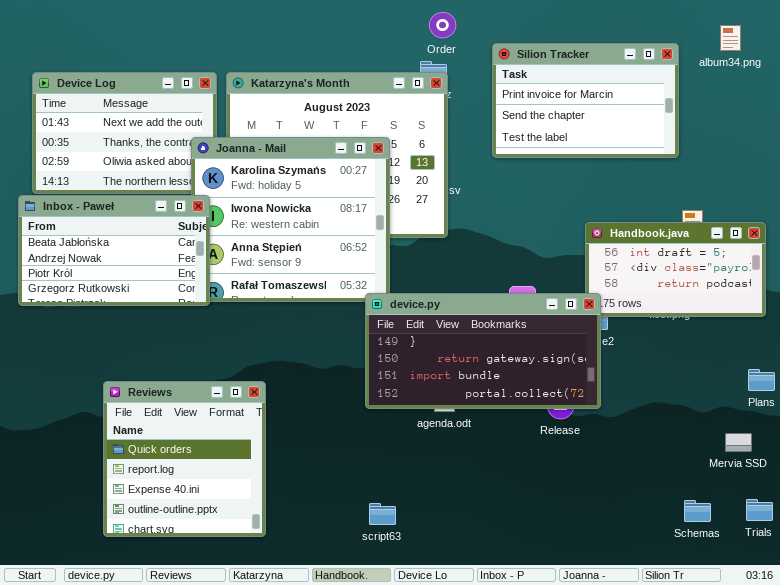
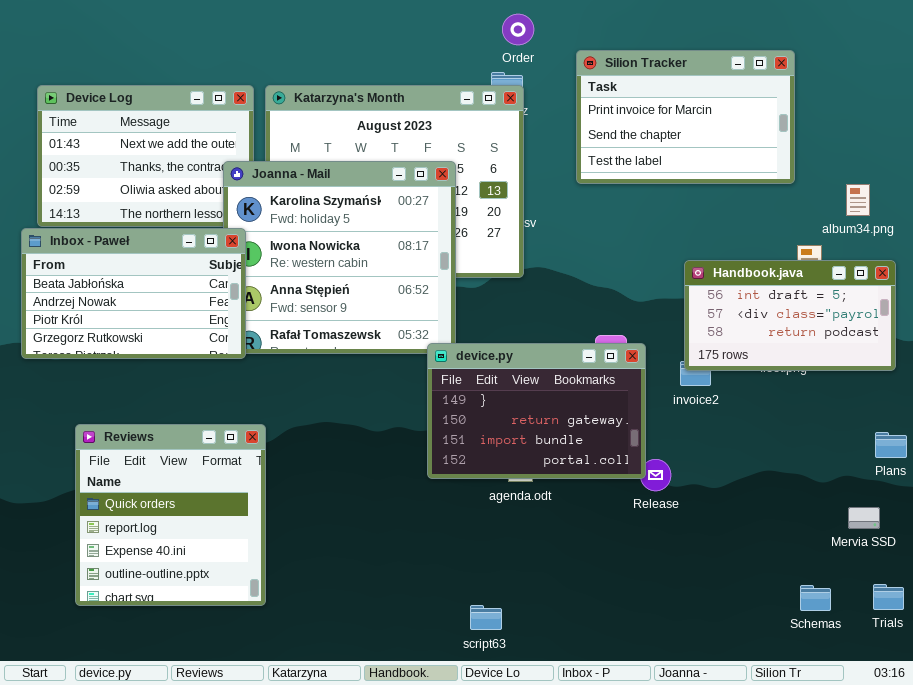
album34.png: [720,25,741,51] -> [846,184,870,216], moved
device.py: [365,293,601,409] -> [427,343,646,479], resized
Reviews: [103,381,266,537] -> [75,424,266,606], moved
script63: [369,503,396,525] -> [470,605,502,630], moved

